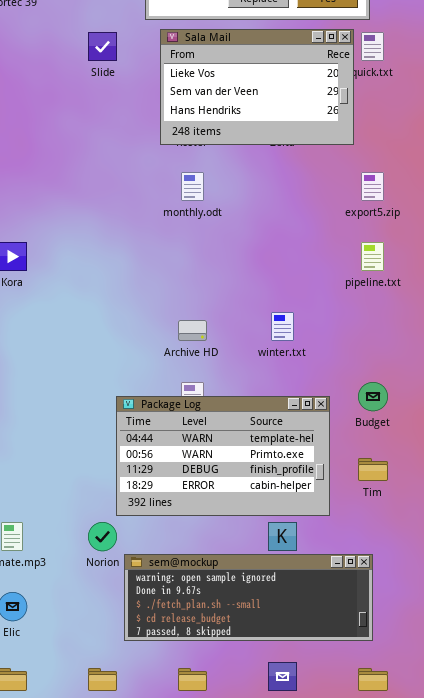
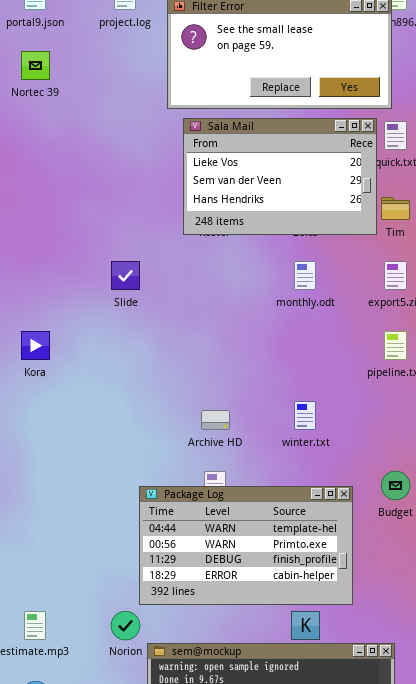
Slide: [88,32,117,61] -> [111,261,140,290], moved
monthly.odt: [181,172,204,201] -> [294,261,316,290], moved
Tim: [358,458,388,481] -> [381,197,410,220], moved

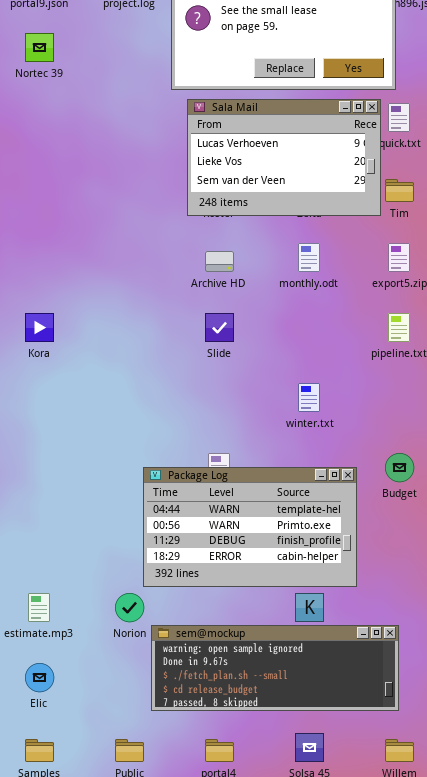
Sala Mail: [183,118,377,235] -> [187,99,381,216], scrolled up 1 row
Slide: [111,261,140,290] -> [205,313,234,342], moved
Archive HD: [201,410,230,430] -> [205,251,234,272], moved

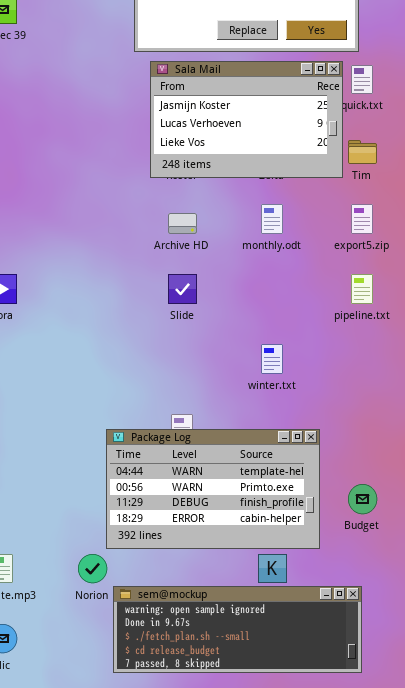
Sala Mail: [187,99,381,216] -> [150,61,343,178], scrolled up 1 row
Budget: [385,453,414,482] -> [348,484,377,514], moved

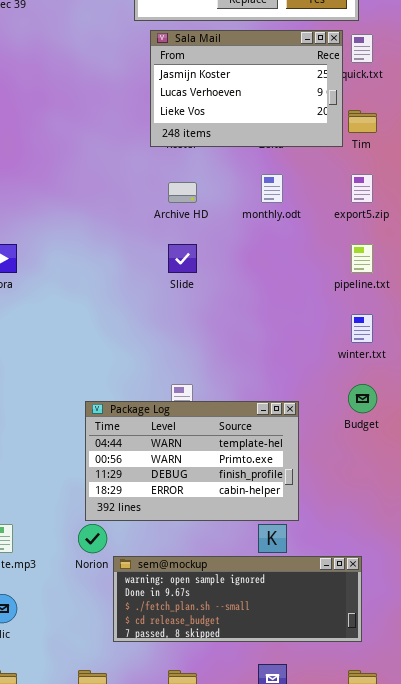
winter.txt: [261,344,283,374] -> [351,314,373,343], moved
Package Log: [106,429,320,549] -> [85,401,299,521], moved
Budget: [348,484,377,514] -> [348,384,377,413], moved

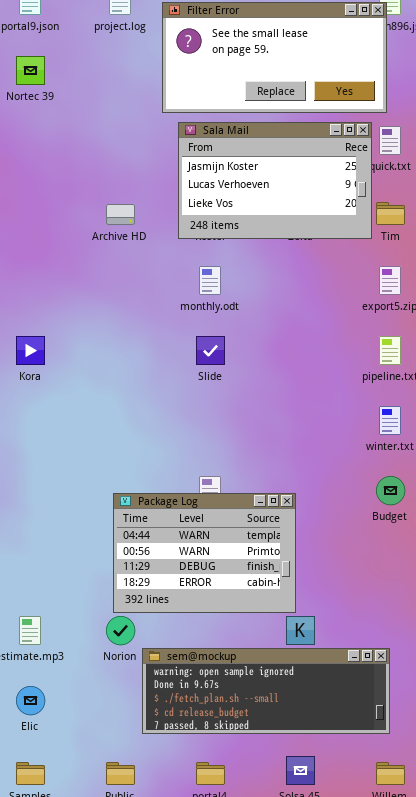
monthly.odt: [261,174,283,203] -> [199,266,221,295], moved
Archive HD: [168,182,197,203] -> [106,204,135,225], moved
Package Log: [85,401,299,521] -> [113,493,296,613], resized

